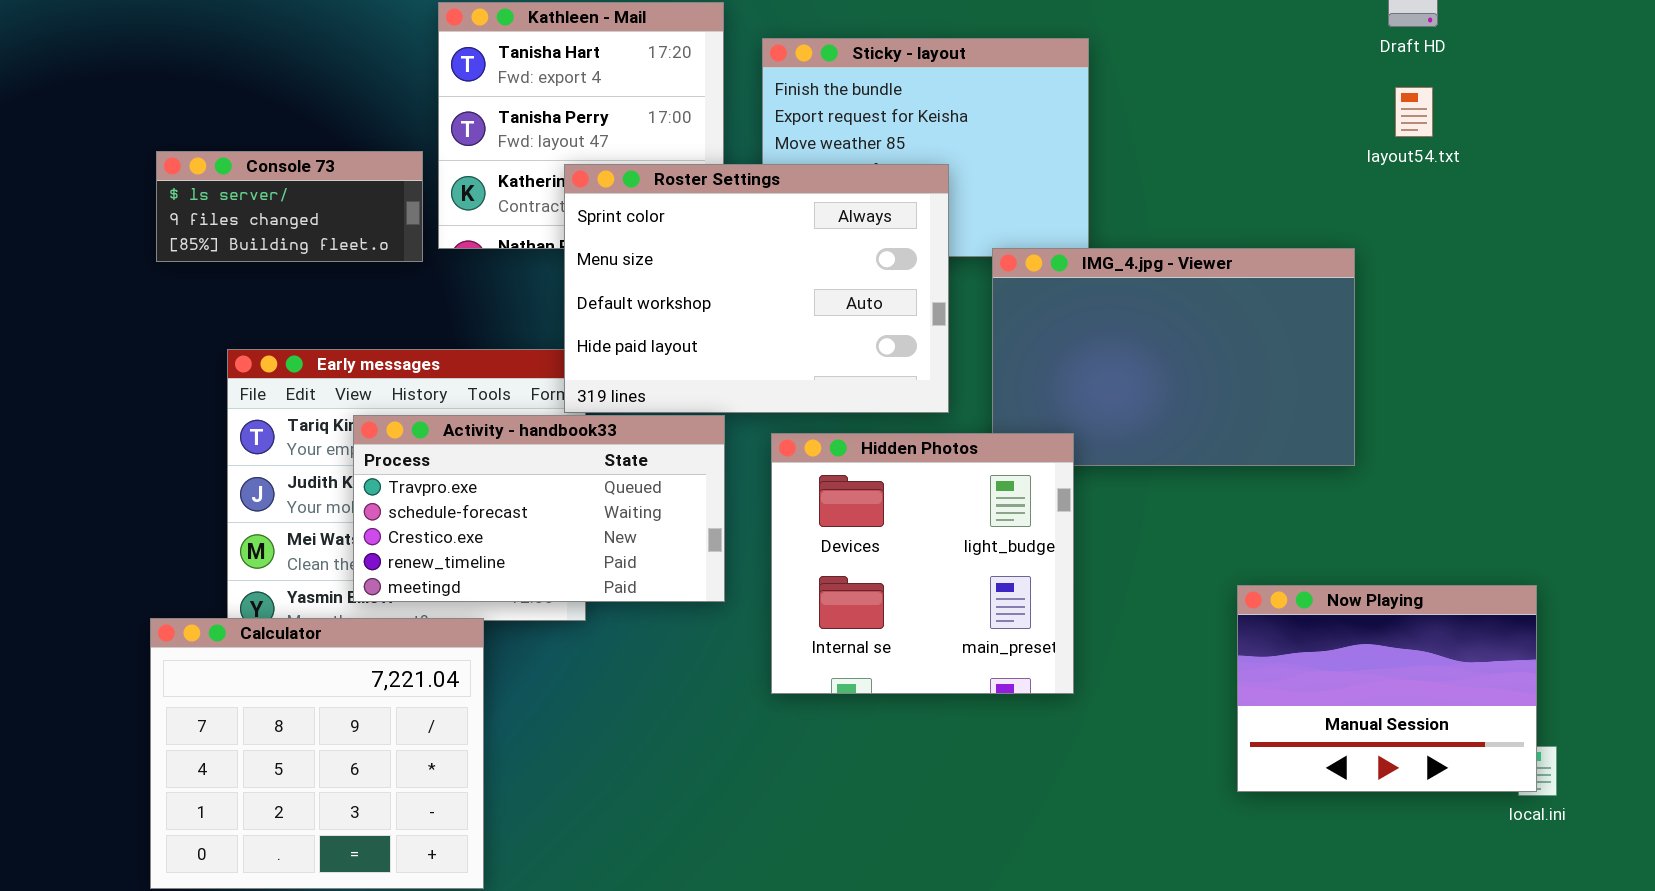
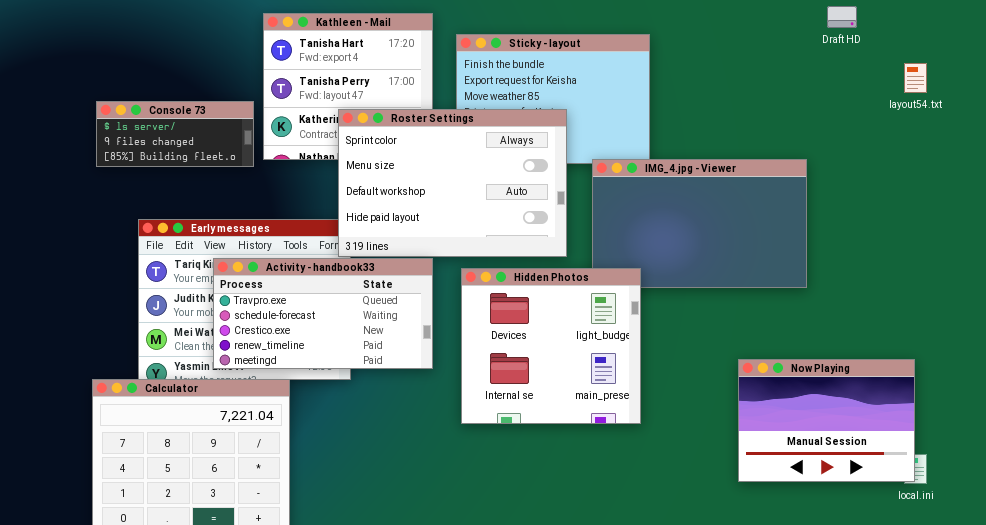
layout54.txt: [1395,87,1433,137] -> [904,63,927,93], moved

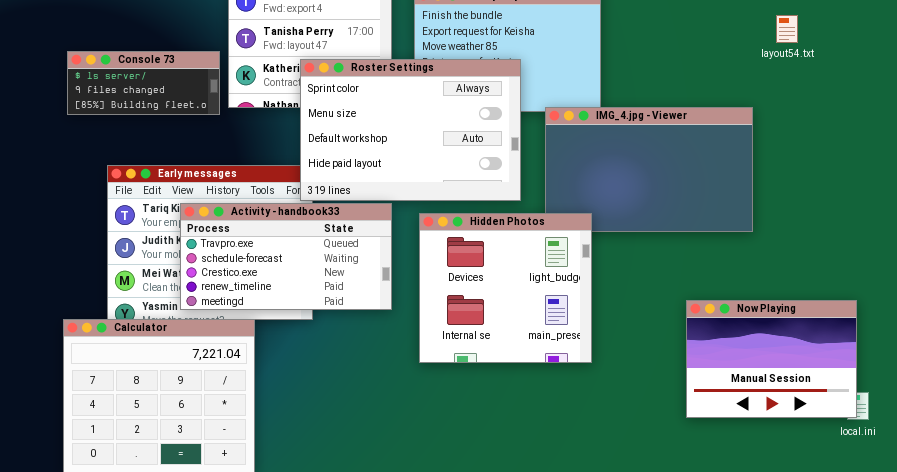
layout54.txt: [904,63,927,93] -> [776,15,798,43], moved

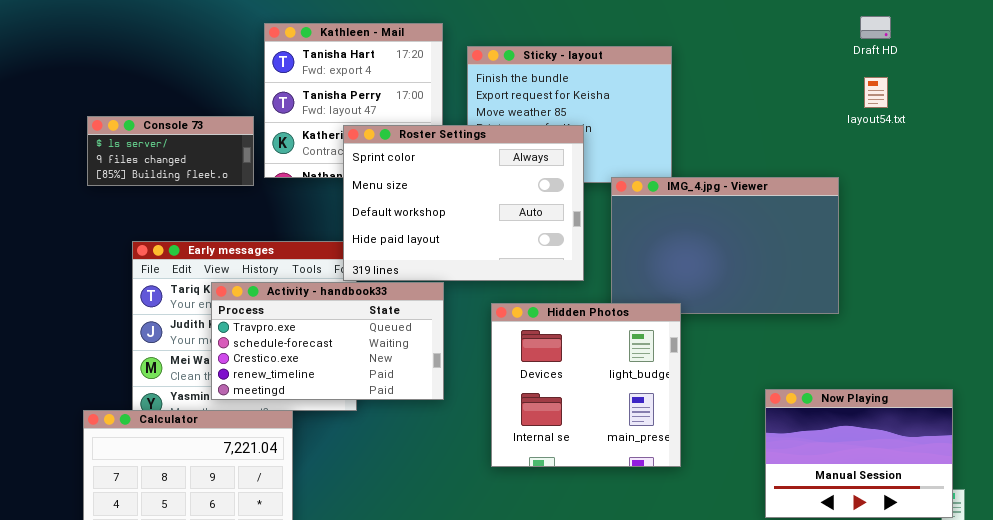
Hidden Photos: [419,213,592,363] -> [491,303,681,467], moved

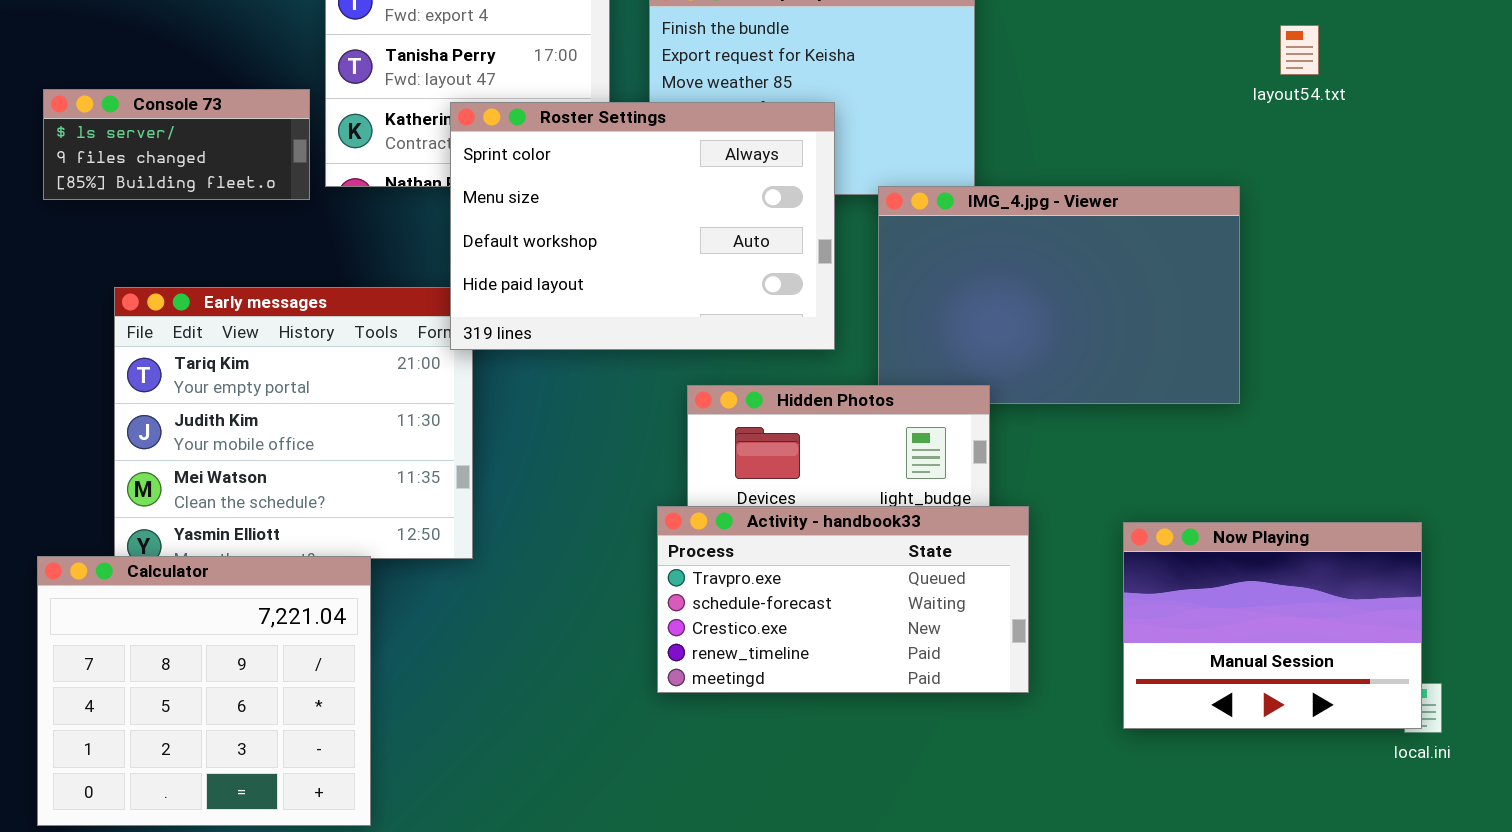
Activity - handbook33: [211,282,444,400] -> [657,506,1029,693], moved

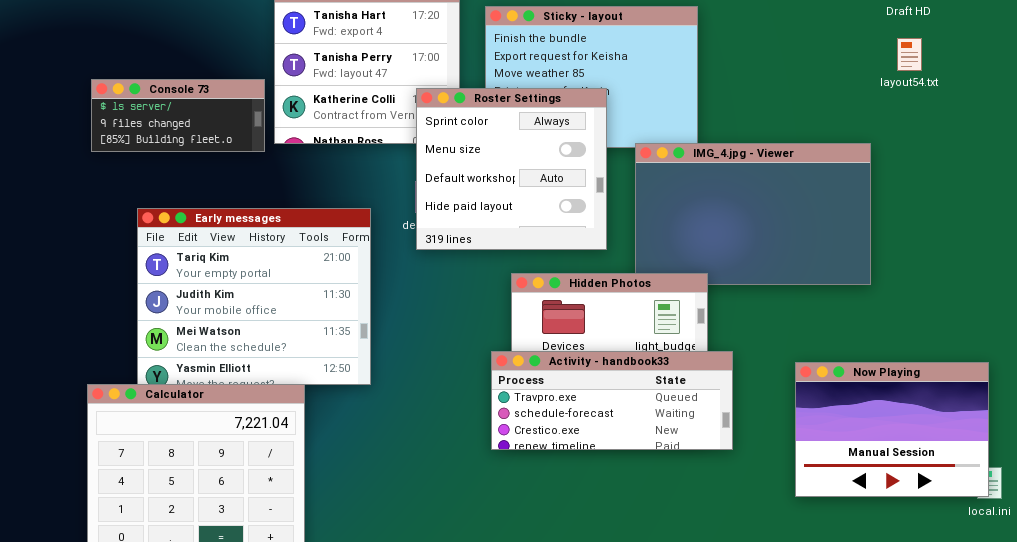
Roster Settings: [450,102,835,350] -> [416,88,607,250], resized
Activity - handbook33: [657,506,1029,693] -> [491,351,733,450], resized

